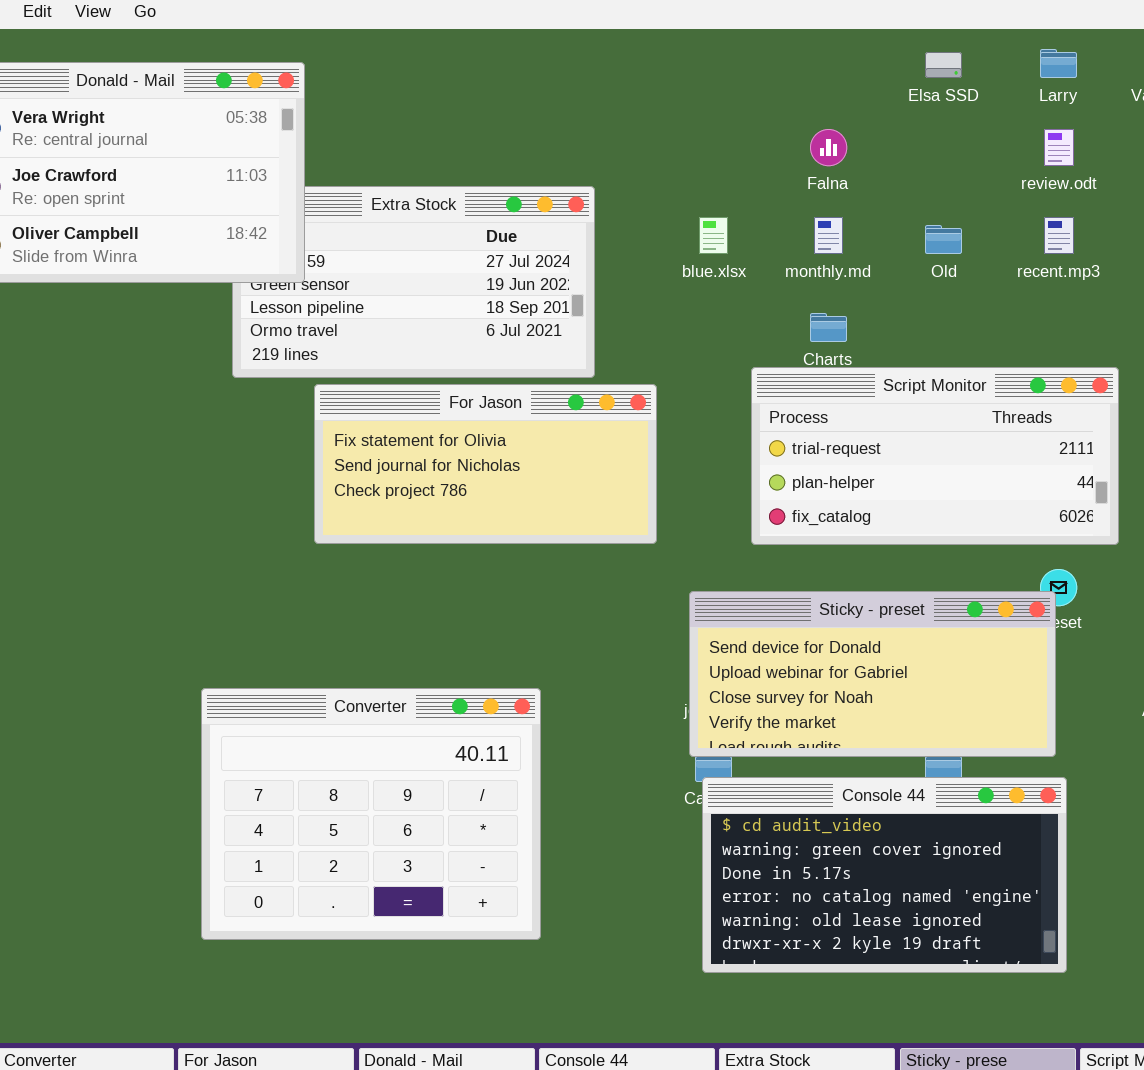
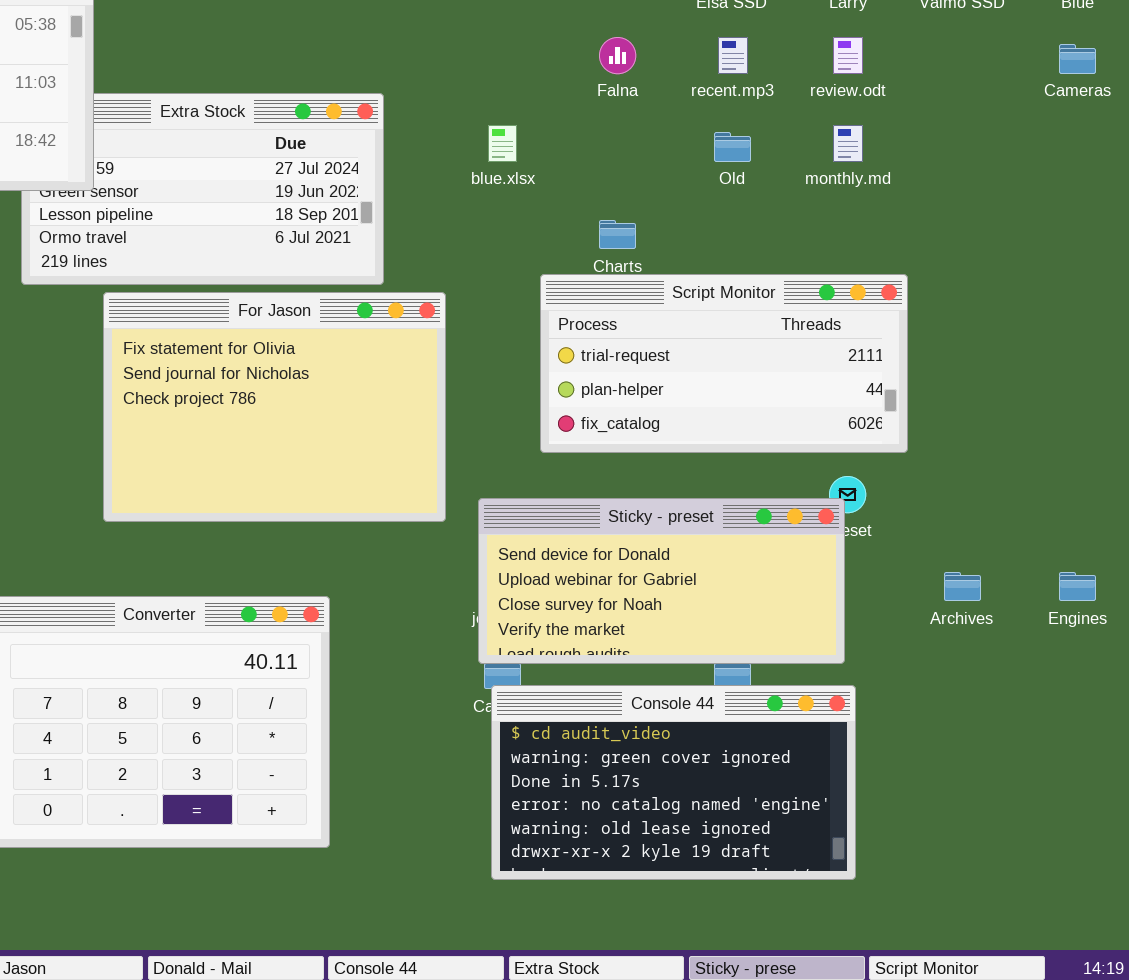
monthly.md: [814,217,843,254] -> [833,125,863,162], moved
recent.mp3: [1044,217,1074,254] -> [718,37,748,74], moved
For Jason: [314,384,657,544] -> [103,292,446,522], resized

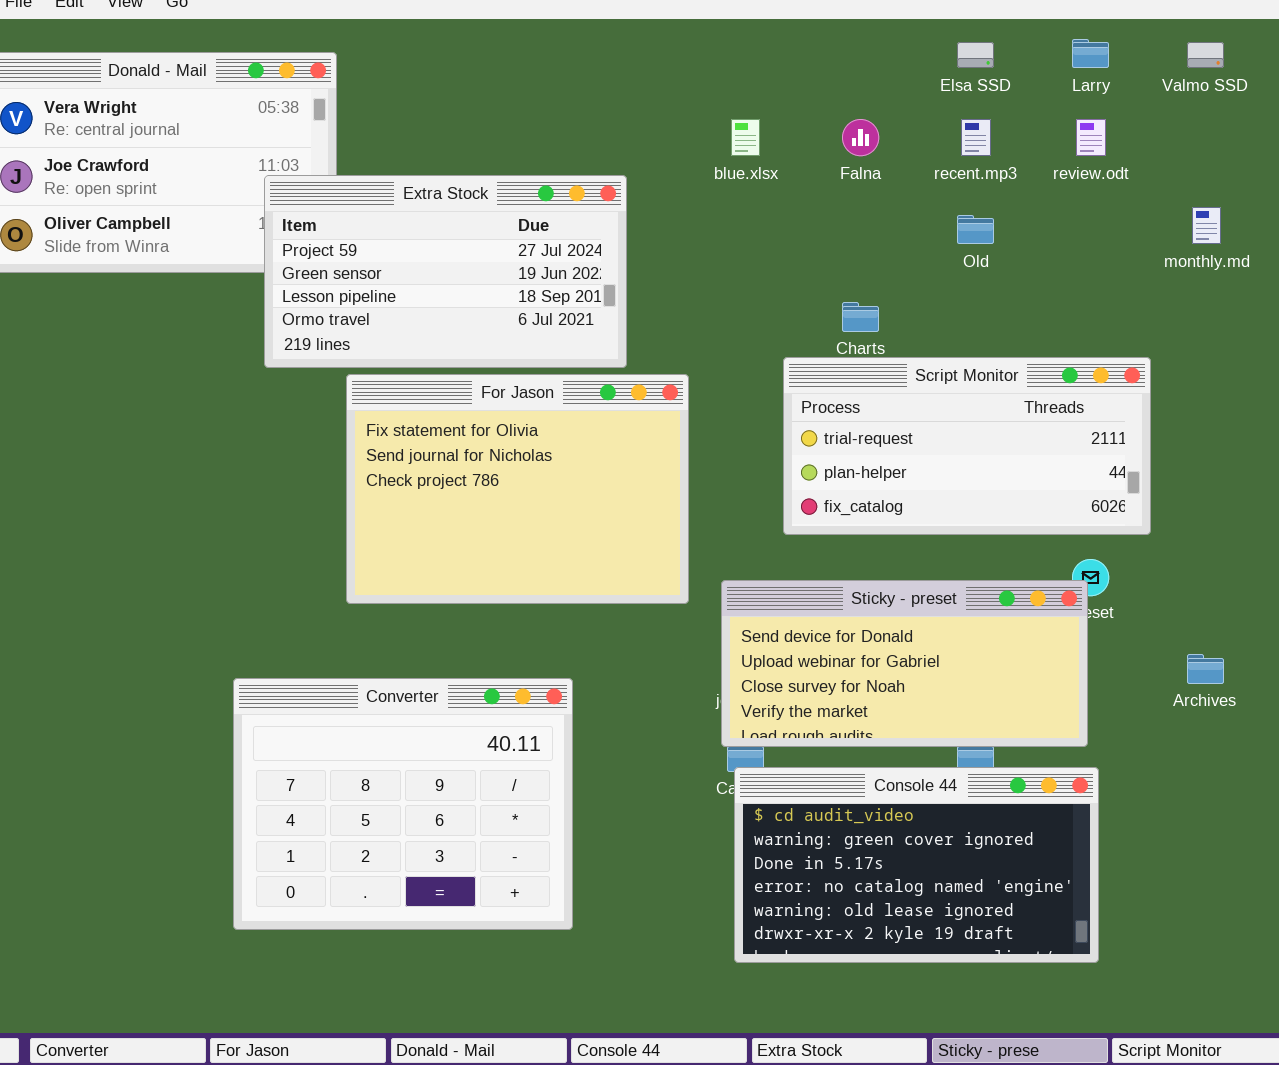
Extra Stock: [21,93,384,285] -> [264,175,627,368], raised
blue.xlsx: [488,125,517,162] -> [731,119,760,156], moved
monthly.md: [833,125,863,162] -> [1192,207,1221,244], moved

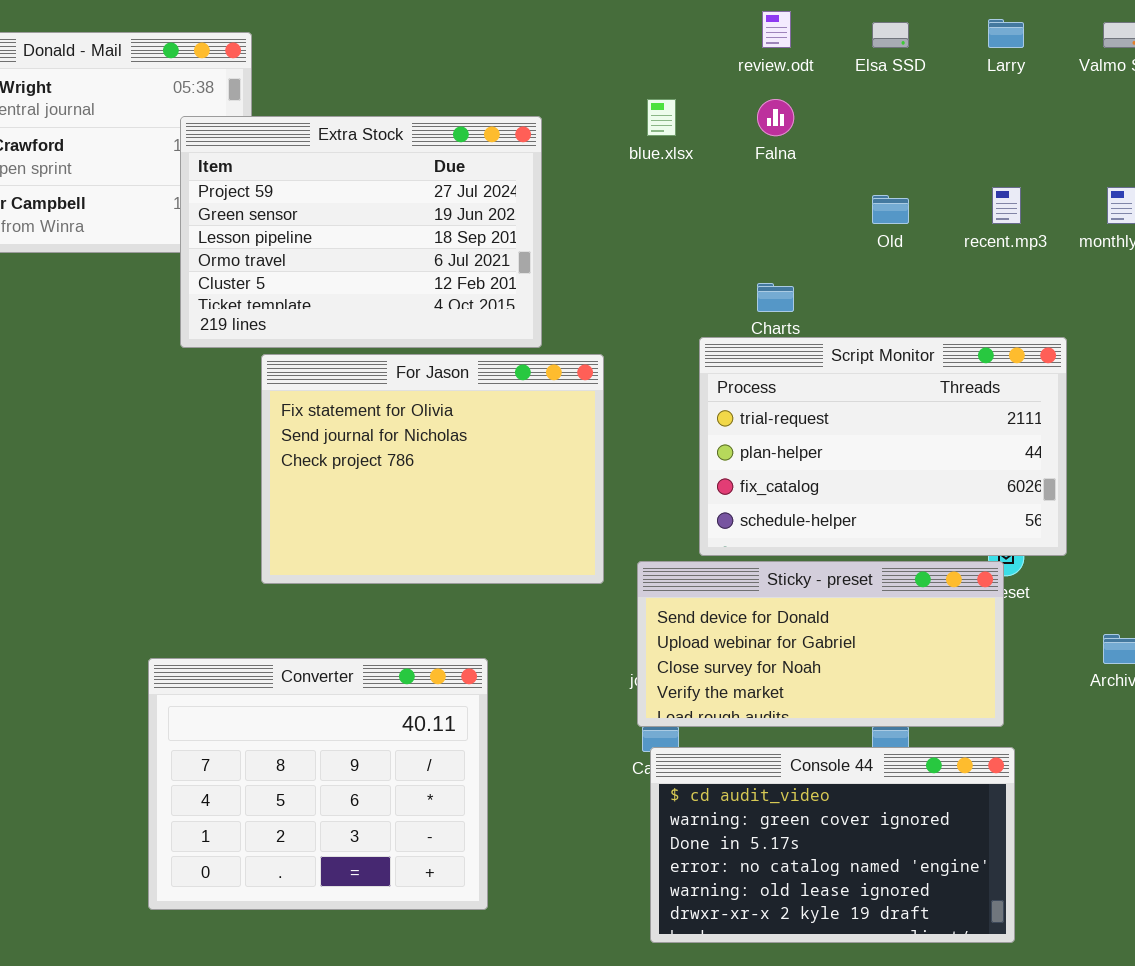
recent.mp3: [961,119,991,156] -> [992,187,1021,224], moved
review.odt: [1076,119,1106,156] -> [762,11,791,48], moved
Extra Stock: [264,175,627,368] -> [180,116,542,348], resized
Script Monitor: [783,357,1151,535] -> [699,337,1067,556], resized

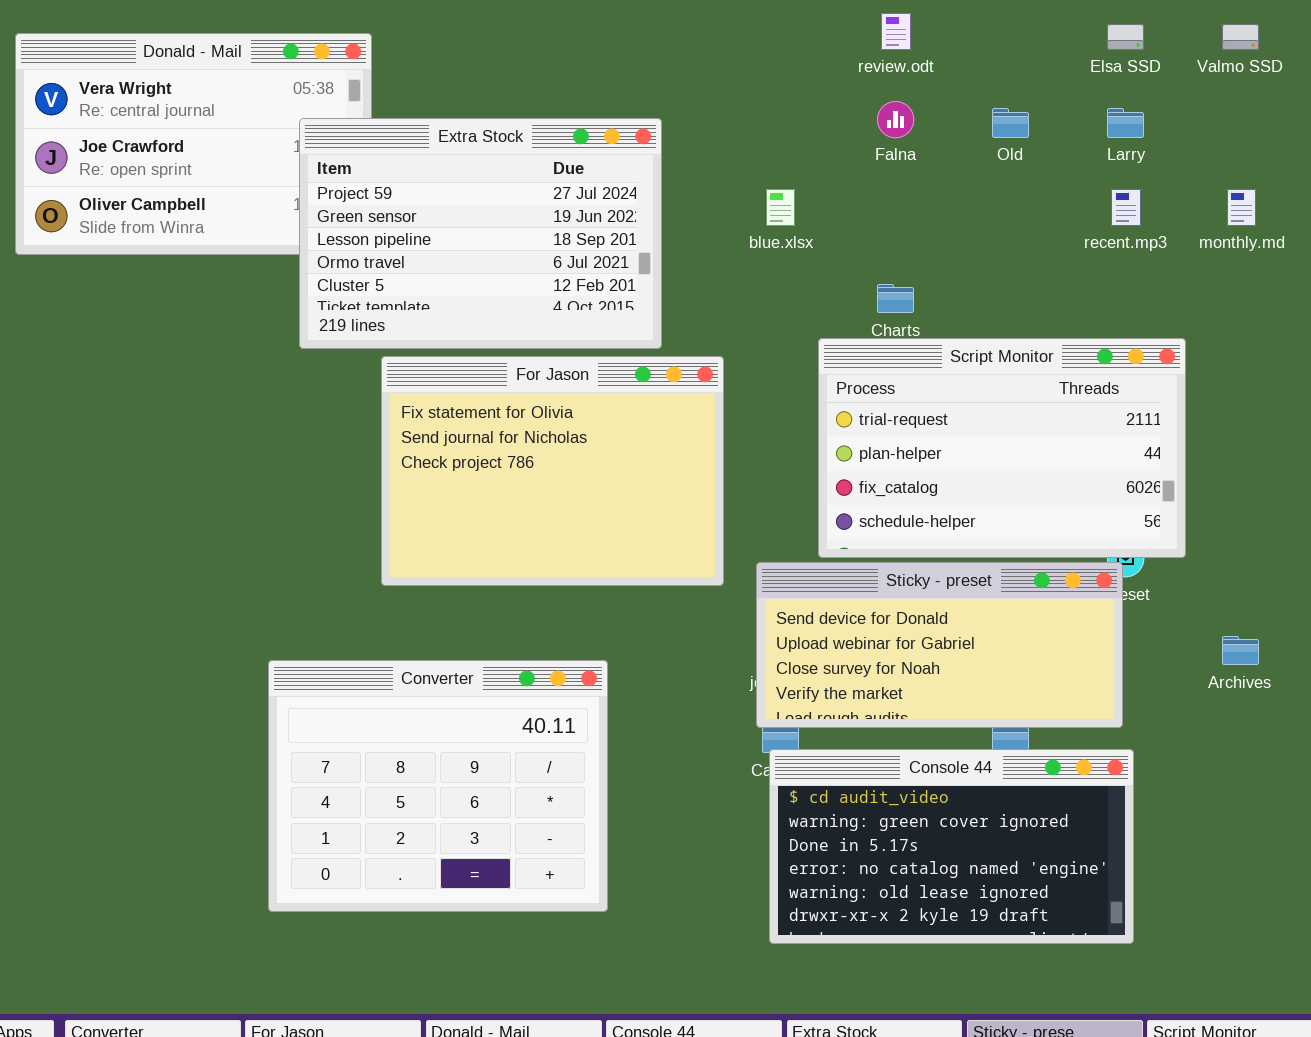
Larry: [988,19,1024,48] -> [1107,108,1144,138], moved
Elsa SSD: [872,22,909,48] -> [1107,24,1144,50], moved
blue.xlsx: [647,99,676,136] -> [766,189,795,226], moved
Old: [872,195,909,224] -> [992,108,1029,138], moved

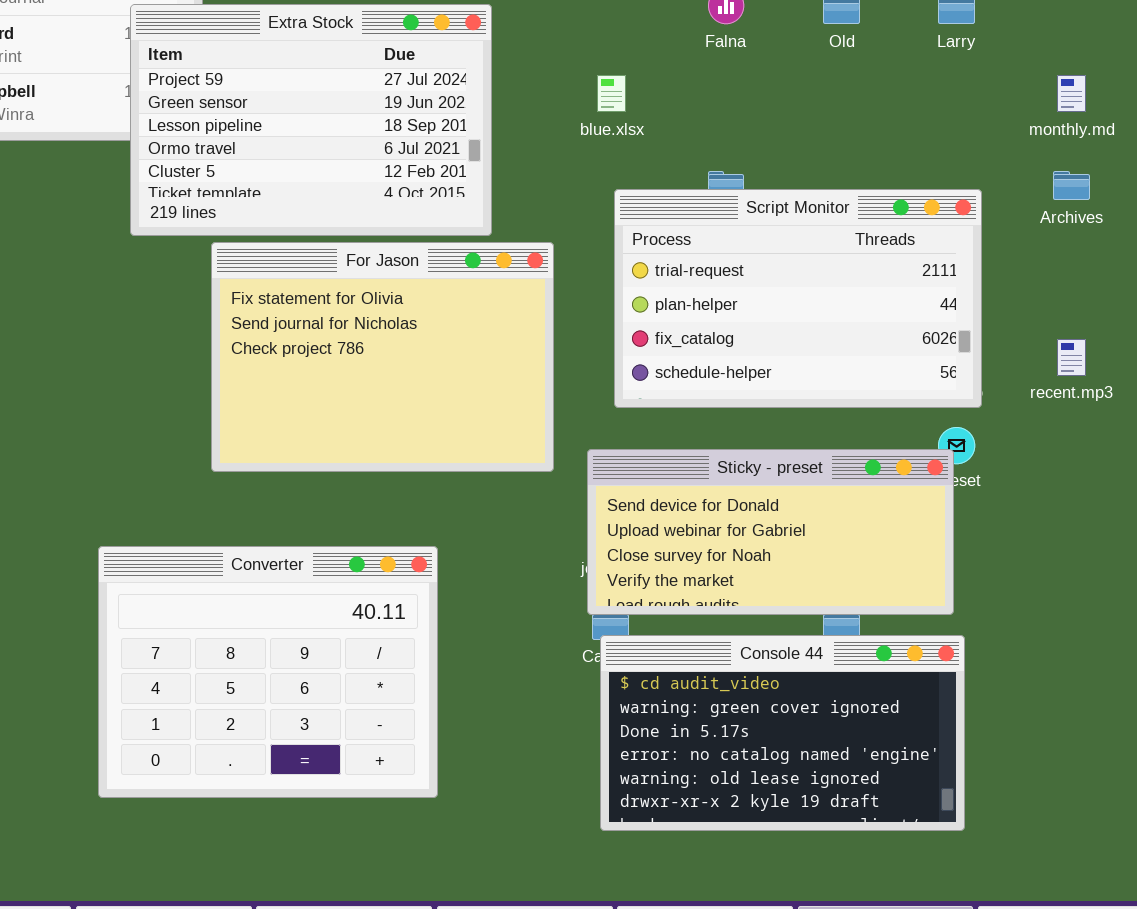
recent.mp3: [1111,189,1141,226] -> [1057,339,1086,376], moved
Script Monitor: [818,338,1186,558] -> [614,189,982,408], moved
Archives: [1222,636,1259,665] -> [1053,171,1090,200], moved

